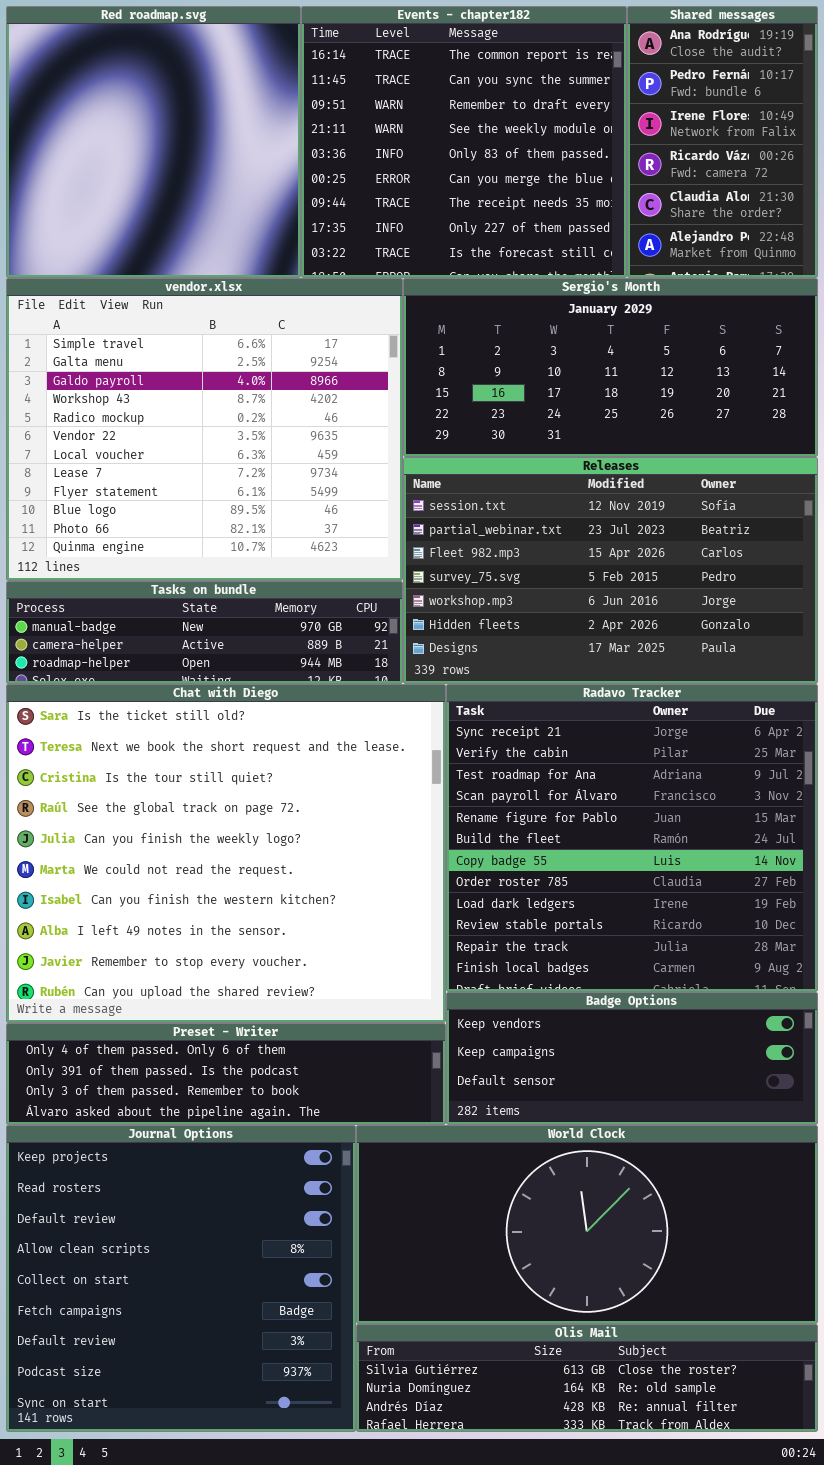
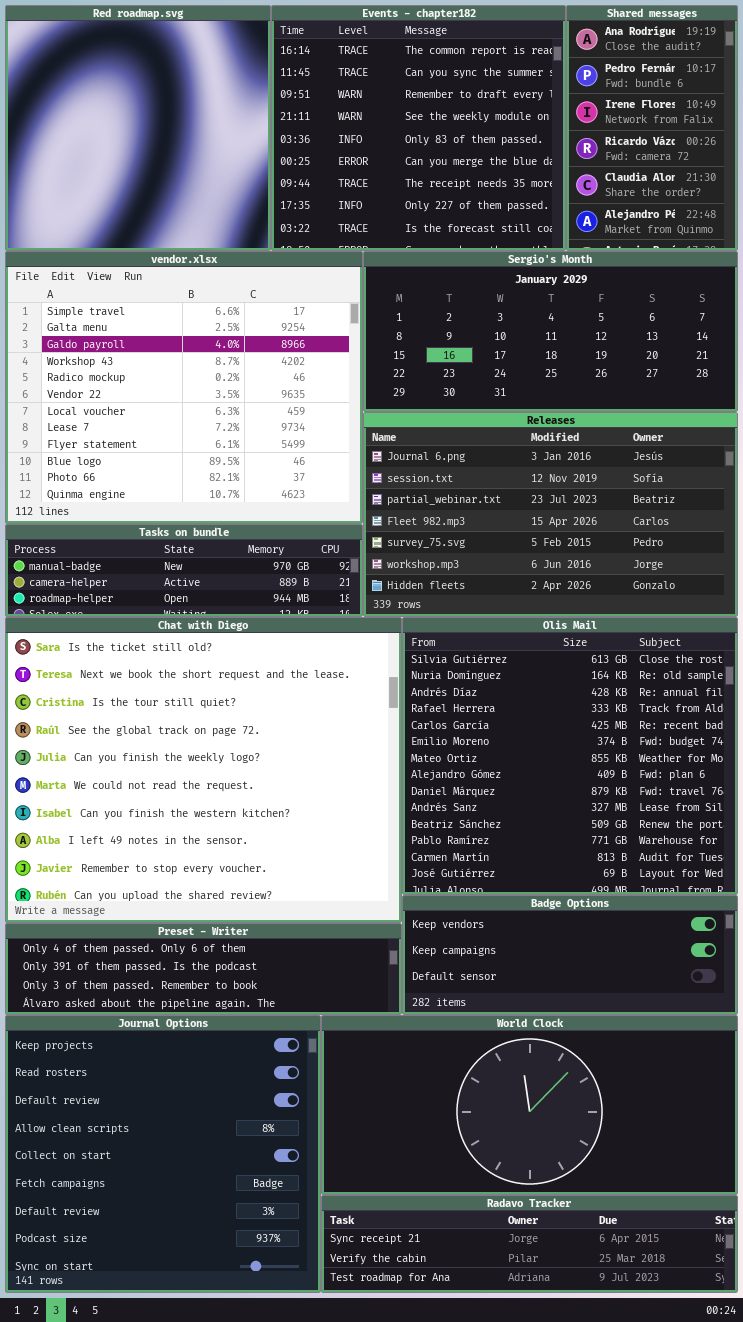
Releases: [403,457,818,684] -> [363,412,738,617], scrolled up 1 row
Radavo Tracker: [446,684,818,992] -> [321,1195,738,1293], moved, resized
Olis Mail: [356,1324,818,1432] -> [402,617,738,895], moved, resized

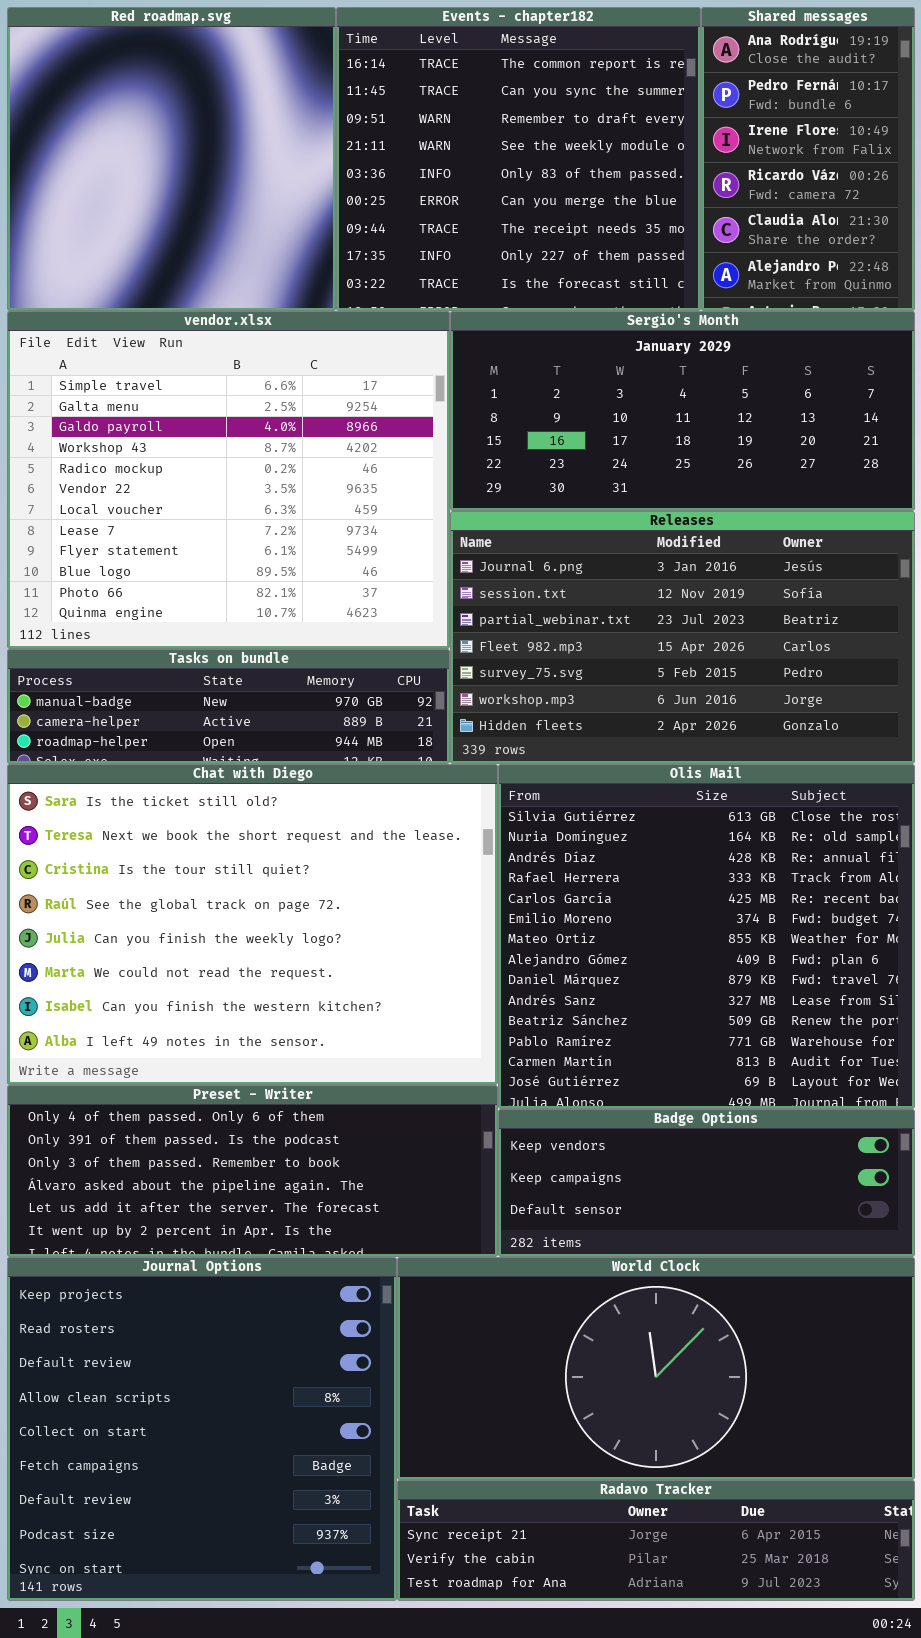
Chat with Diego: [5,617,402,923] -> [7,764,498,1085], resized
Preset - Writer: [5,923,402,1015] -> [7,1085,498,1257], resized

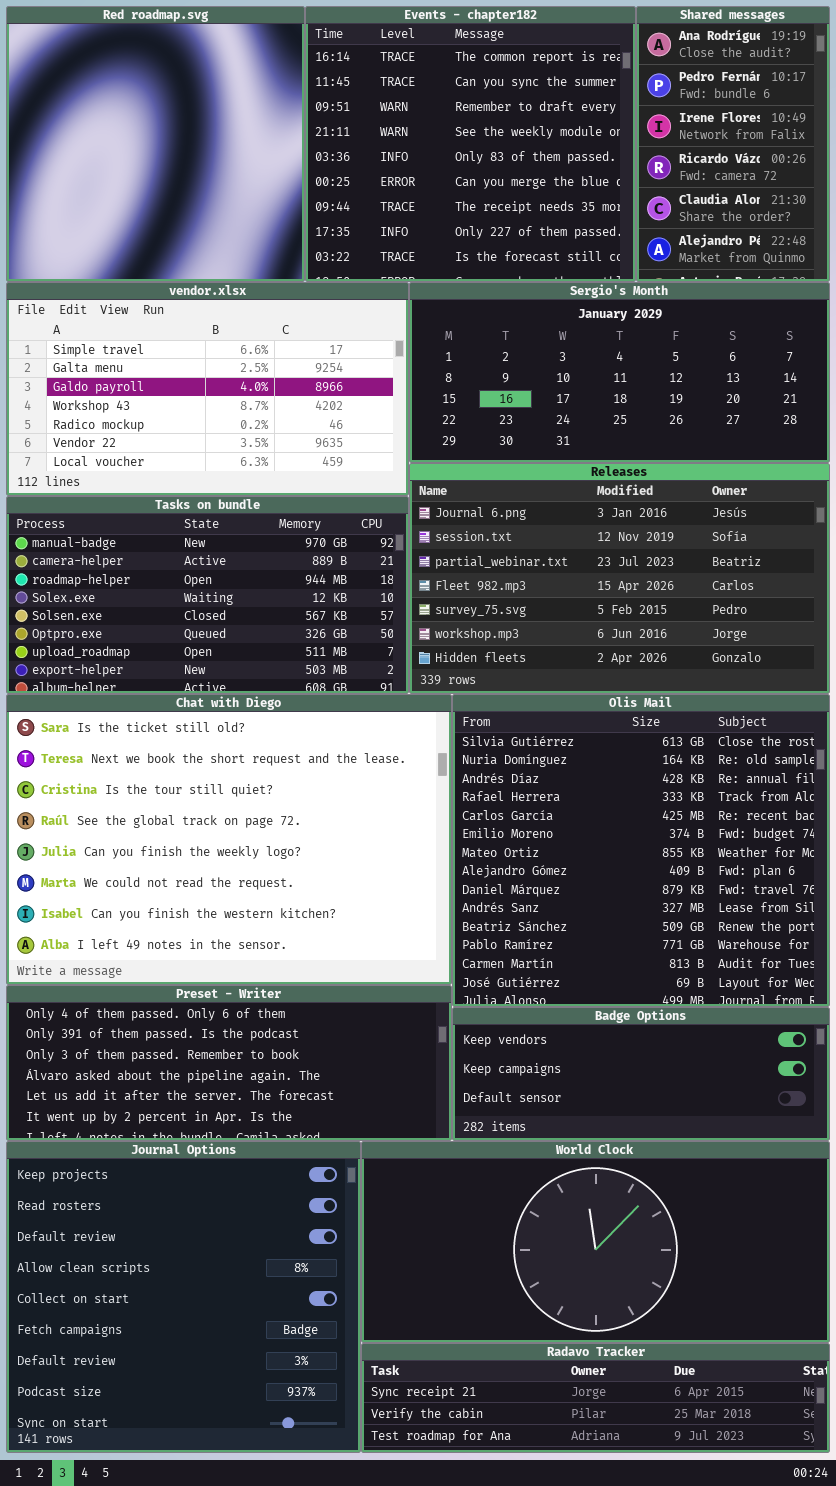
vendor.xlsx: [7,311,450,649] -> [6,282,409,496], resized
Tasks on bundle: [7,649,450,764] -> [6,496,409,694], resized

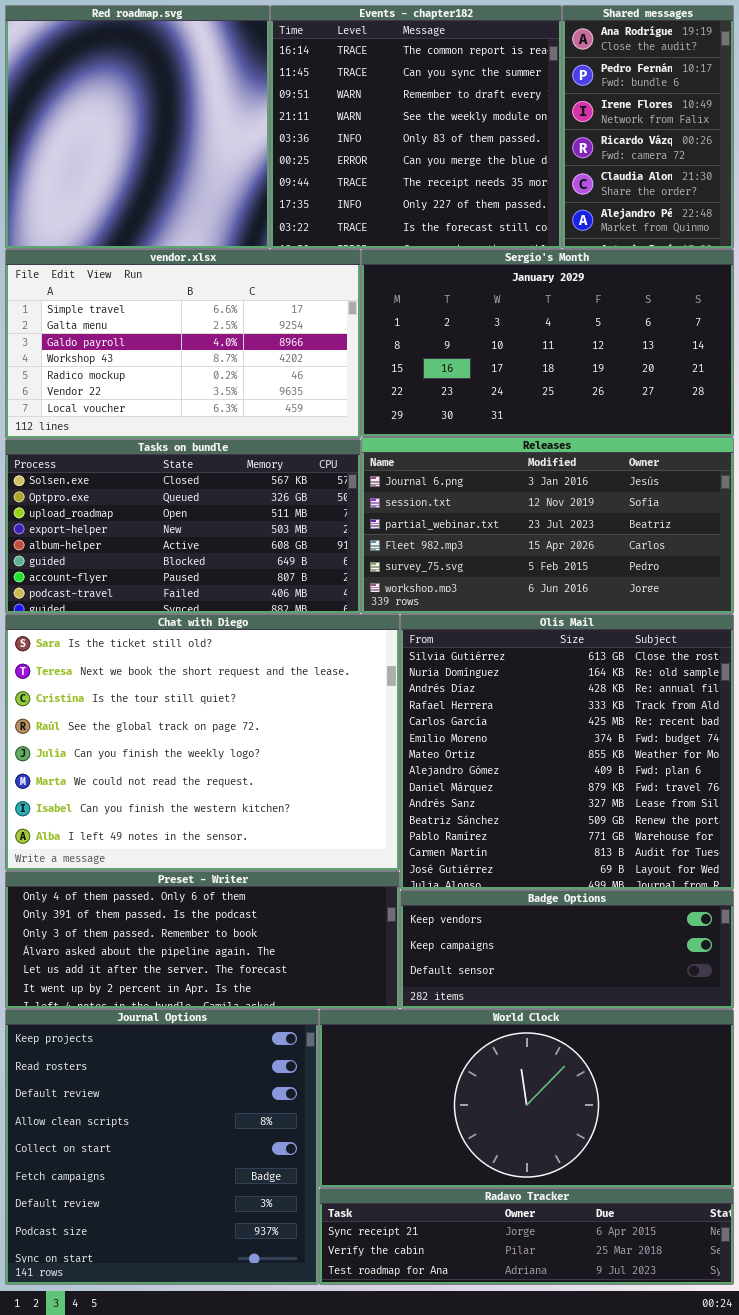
Sergio's Month: [409,282,830,463] -> [361,249,734,437], resized
Releases: [409,463,830,694] -> [361,437,734,614], resized
Tasks on bundle: [6,496,409,694] -> [5,439,361,614], scrolled down 4 rows

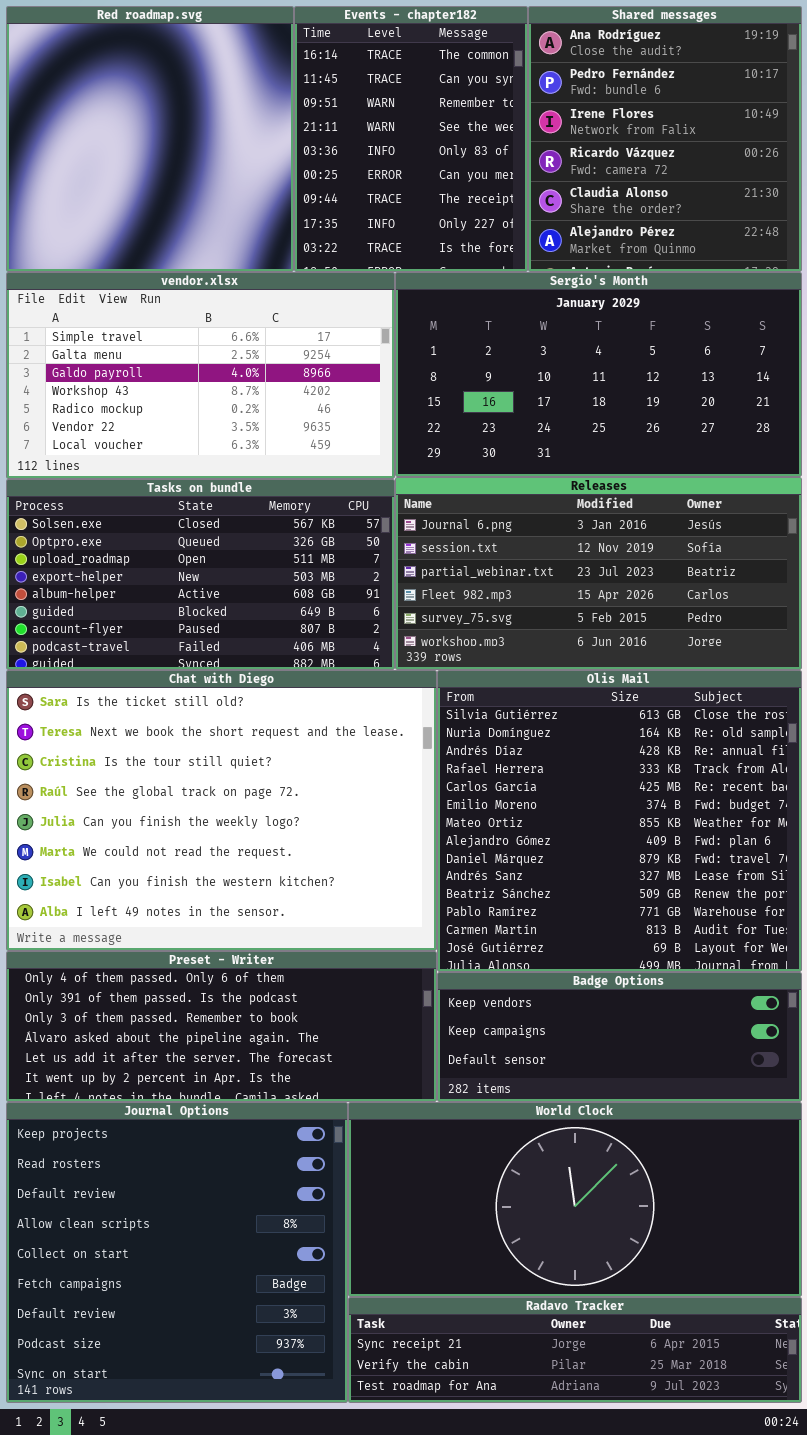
Events - chapter182: [270,5,562,249] -> [294,6,528,272], resized
Shared messages: [562,5,734,249] -> [528,6,802,272], resized

